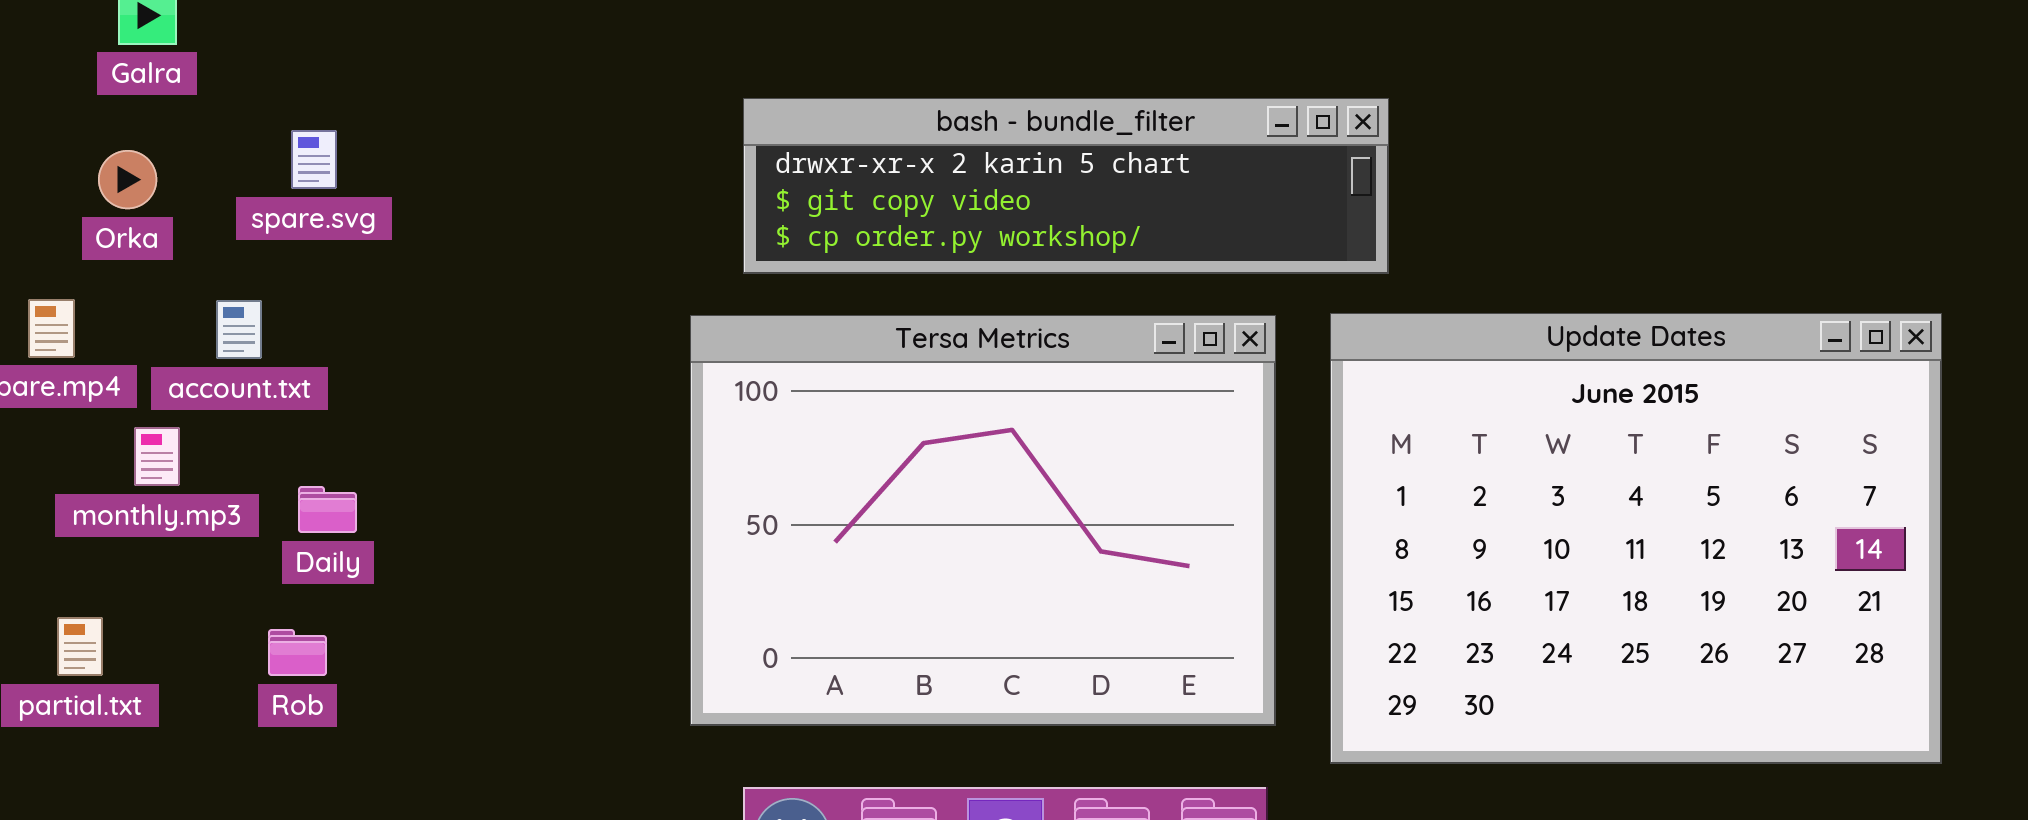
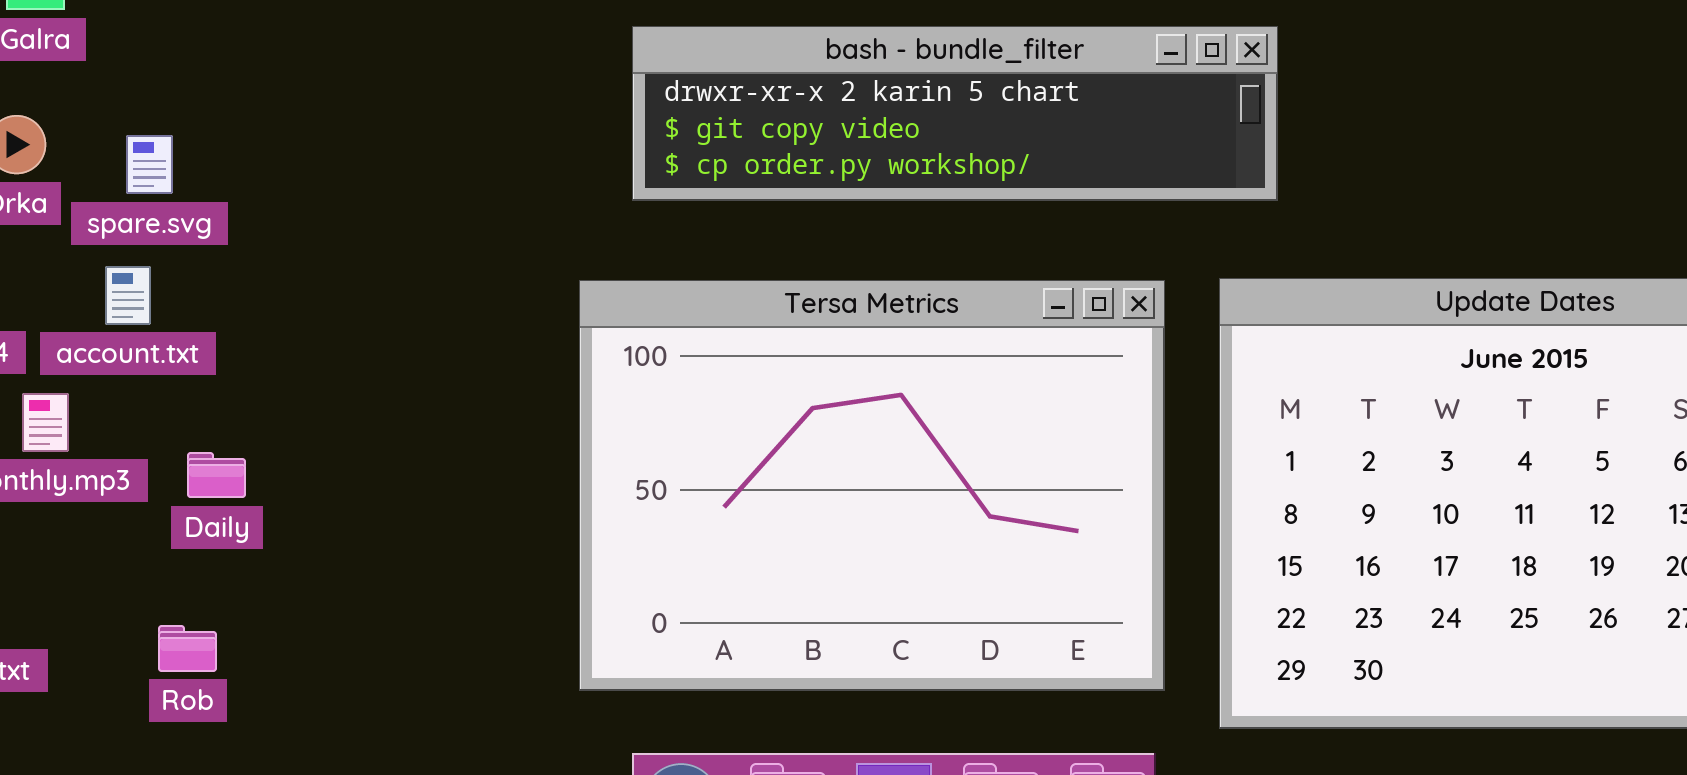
bash - bundle_filter: [743,98,1389,274] -> [632,26,1278,201], moved
spare.svg: [291,130,337,189] -> [126,135,173,194], moved
Rob: [268,629,327,676] -> [158,625,217,672], moved

